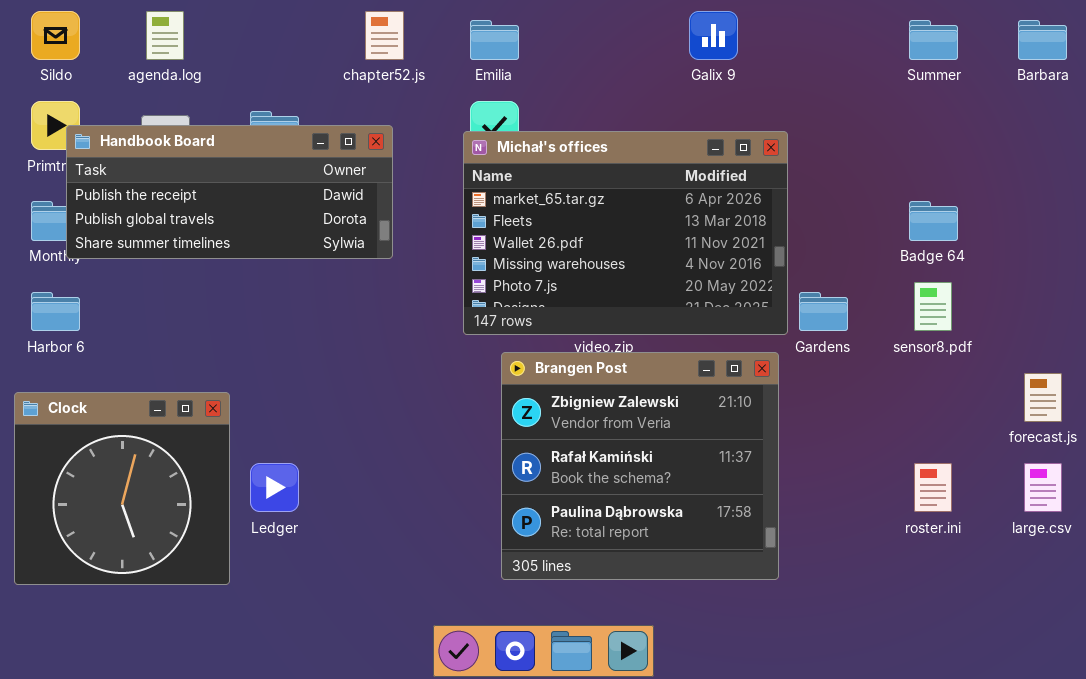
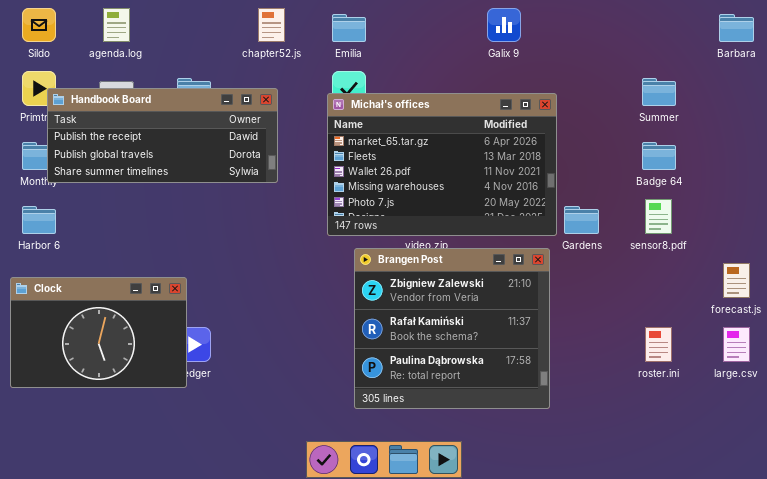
Summer: [909,20,958,60] -> [642,78,676,106], moved
Clock: [14,392,230,585] -> [10,277,187,388], resized

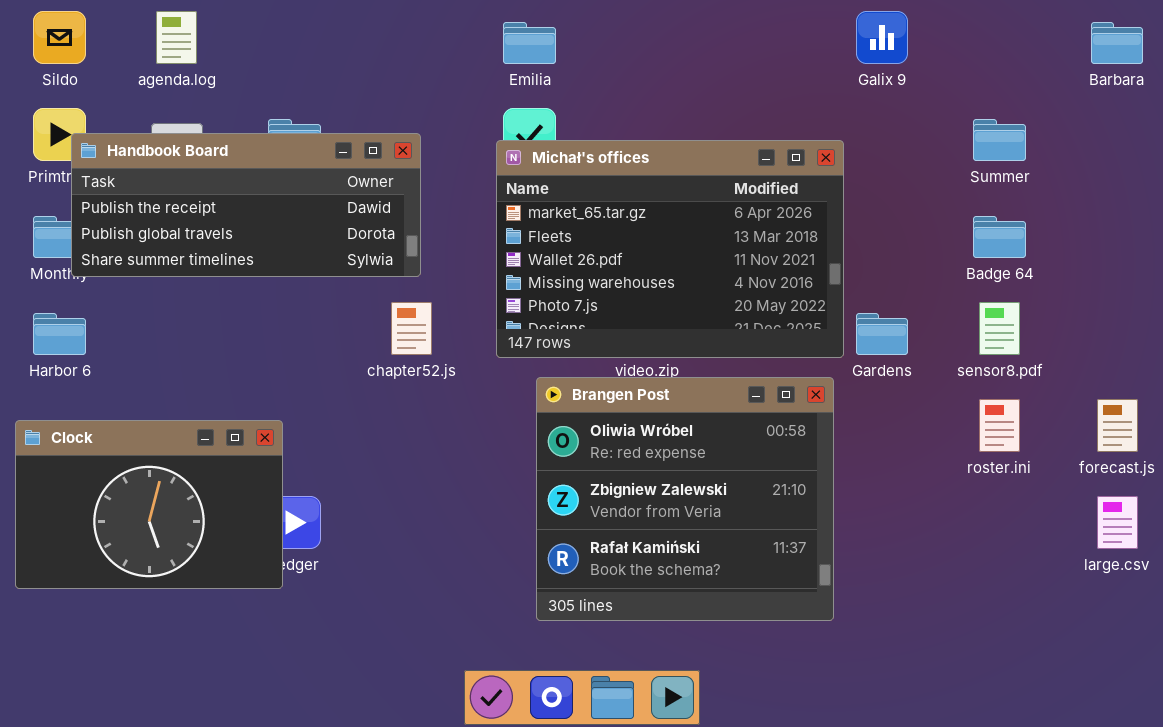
chapter52.js: [258,8,285,42] -> [391,302,432,355], moved
Galix 9: [487,8,521,42] -> [856,11,908,64], moved
Brangen Post: [354,248,550,409] -> [536,377,834,621], scrolled up 1 row
roster.ini: [645,327,672,362] -> [979,399,1020,452], moved

